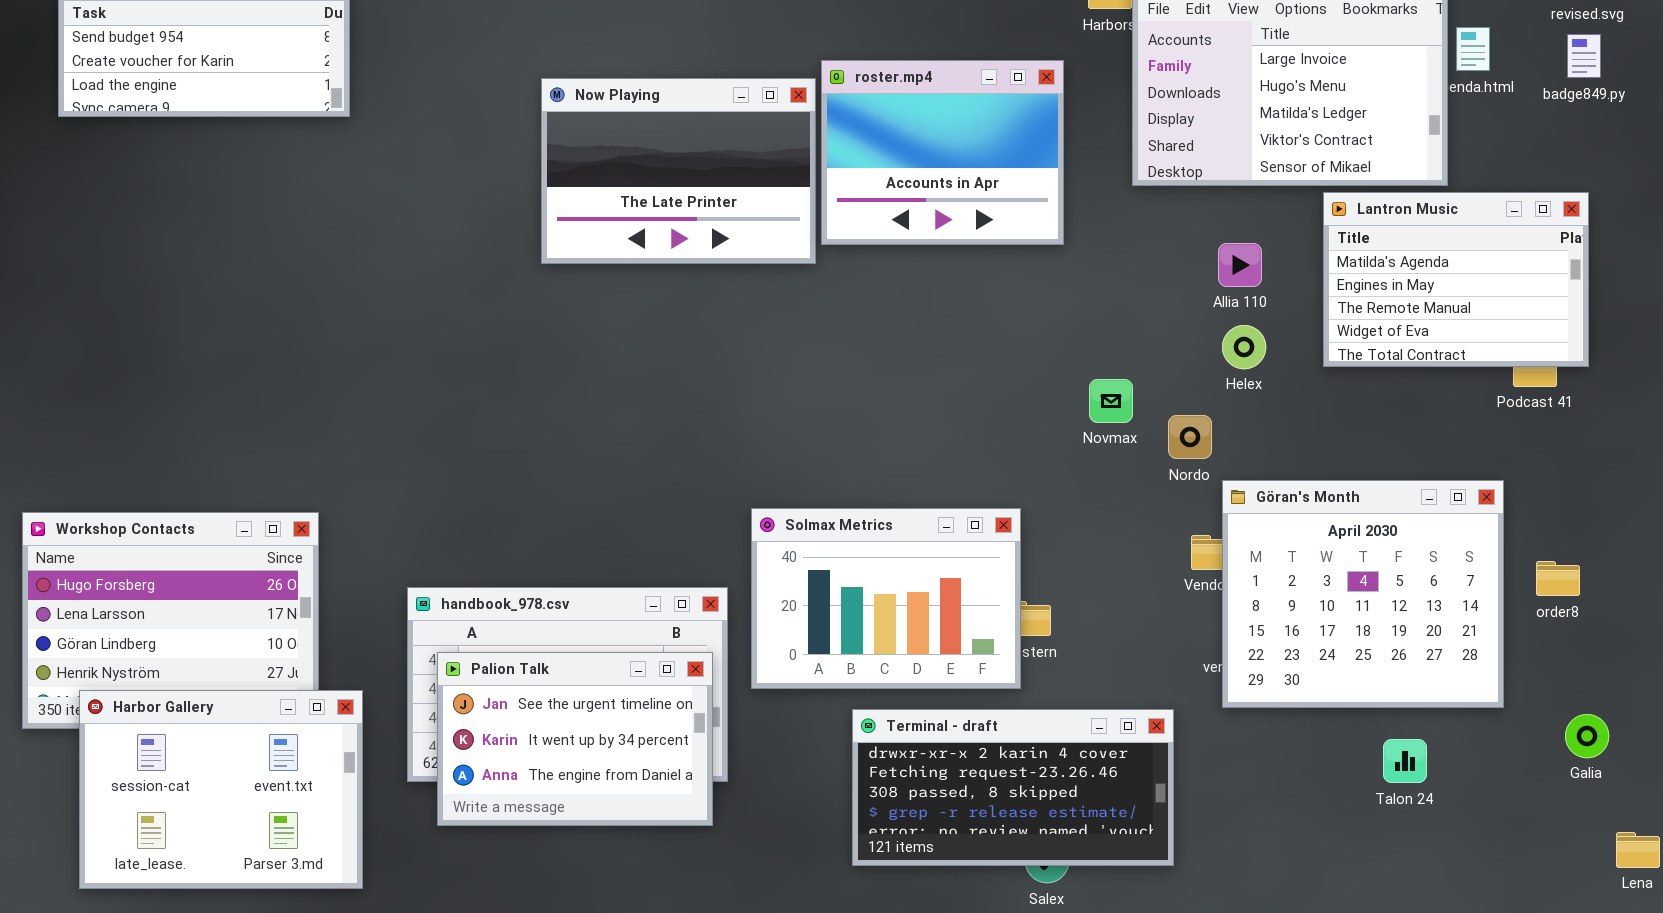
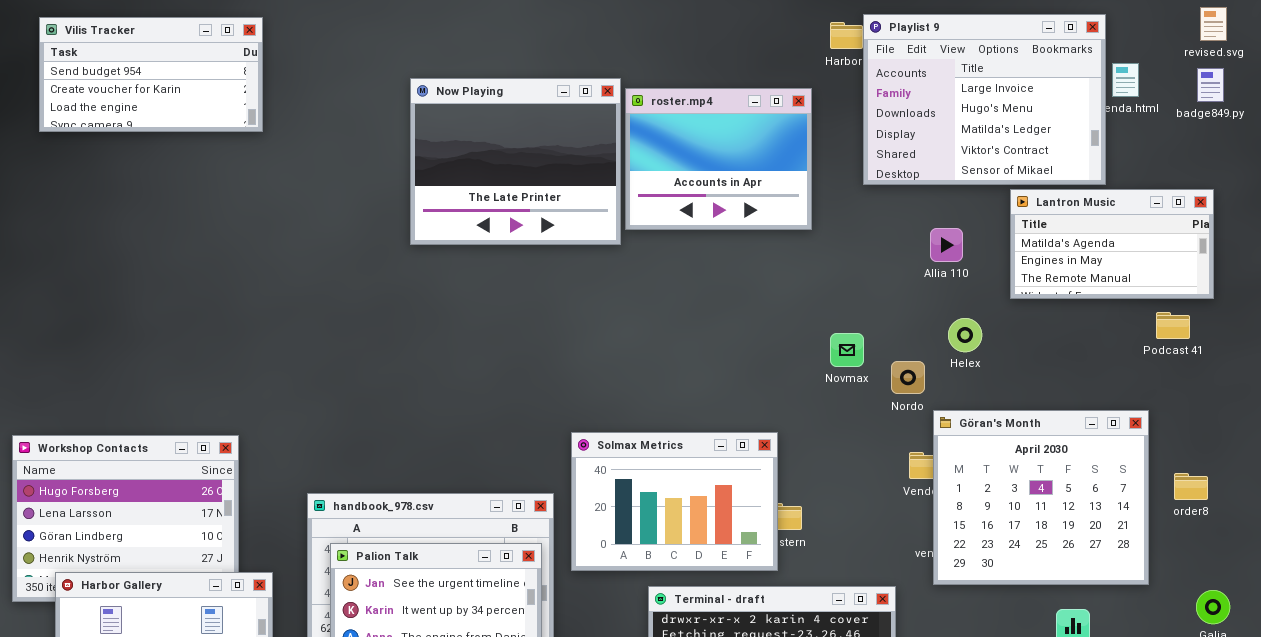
Now Playing: [541,78,816,264] -> [410,78,621,245], resized
Lantron Music: [1323,192,1589,367] -> [1010,189,1214,299], resized
Helex: [1222,325,1266,369] -> [948,318,982,352], moved

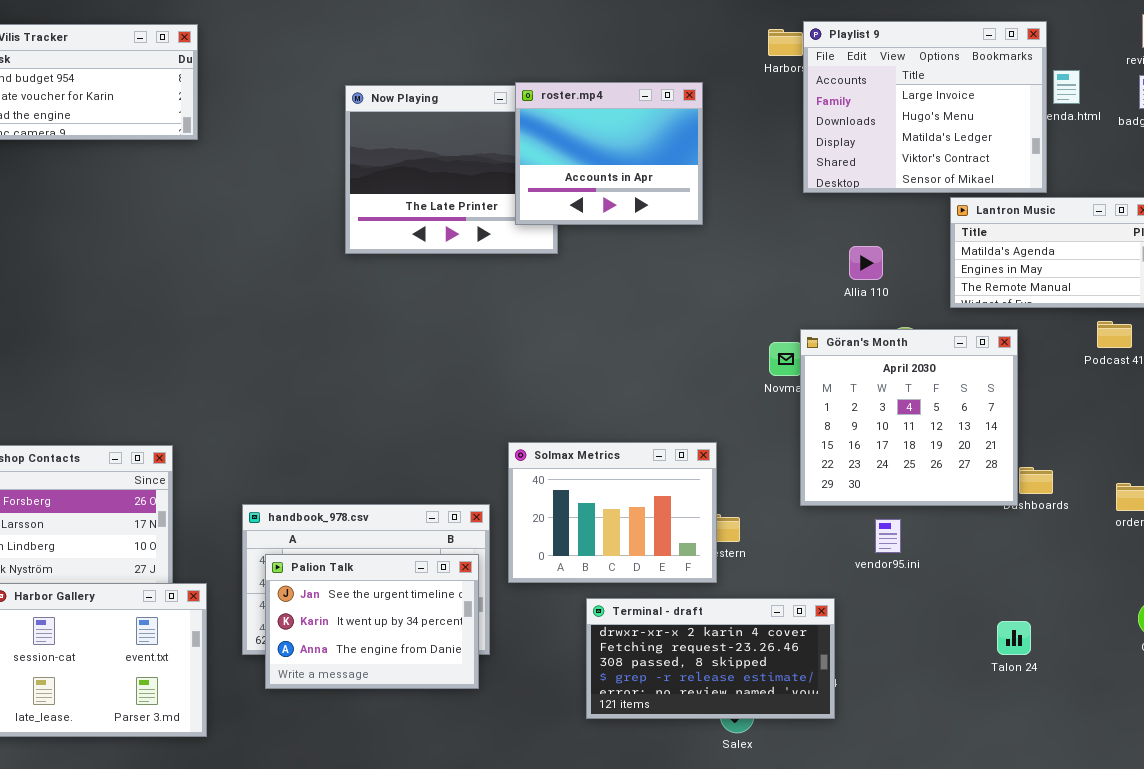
roster.mp4: [625,88,812,230] -> [515,82,703,225], moved
Allia 110: [930,228,963,262] -> [849,246,883,280], moved
Göran's Month: [933,410,1149,585] -> [800,329,1018,506], moved

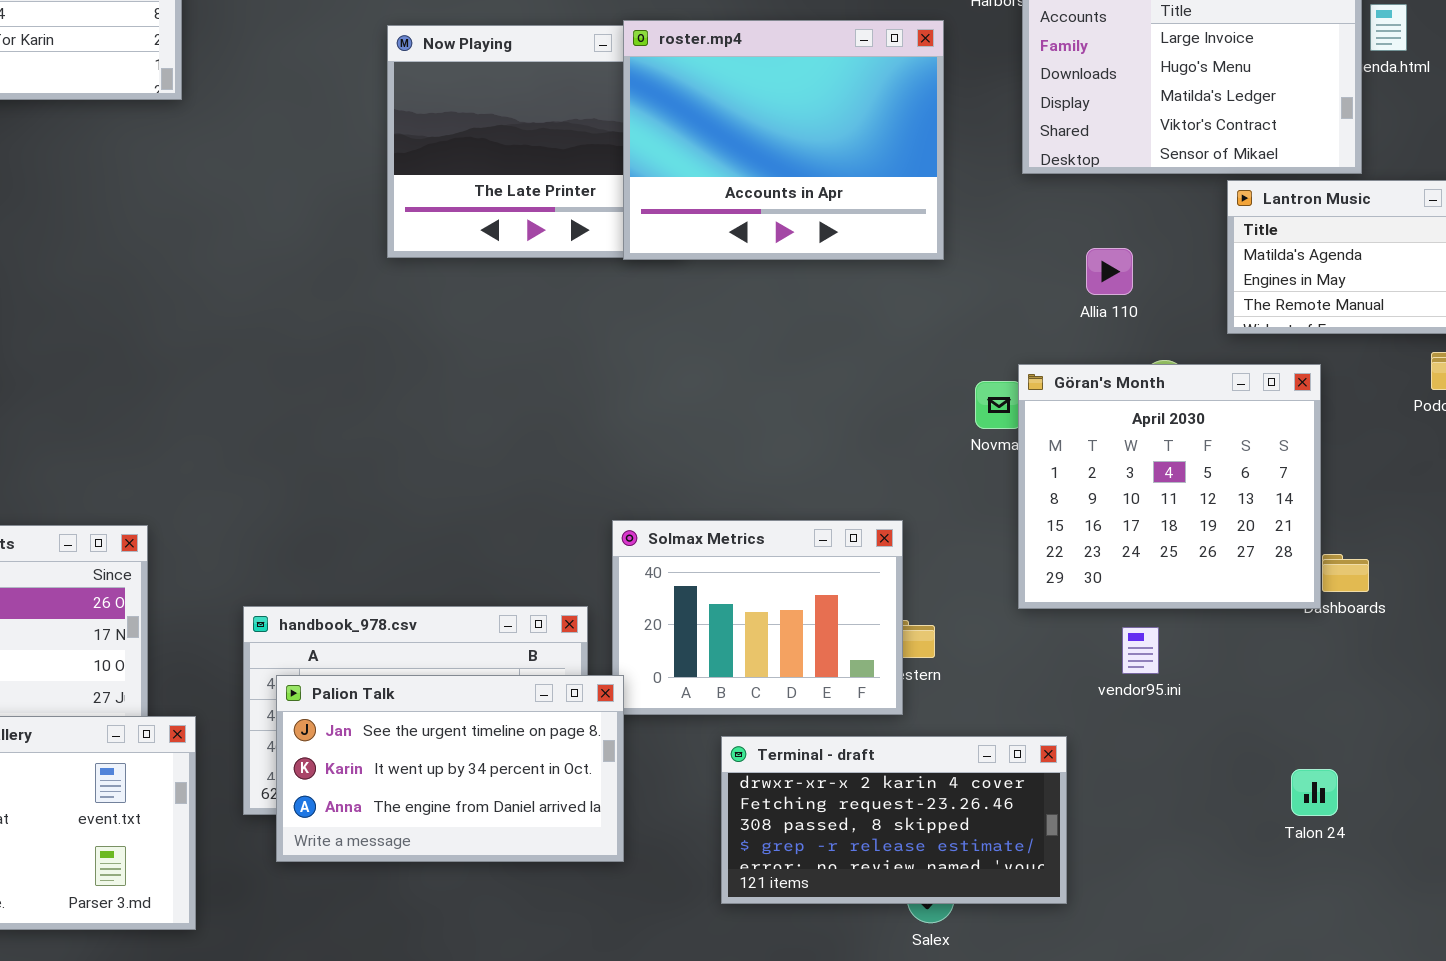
roster.mp4: [515,82,703,225] -> [623,20,944,260], resized
Palion Talk: [265,554,479,689] -> [276,675,624,862], resized

